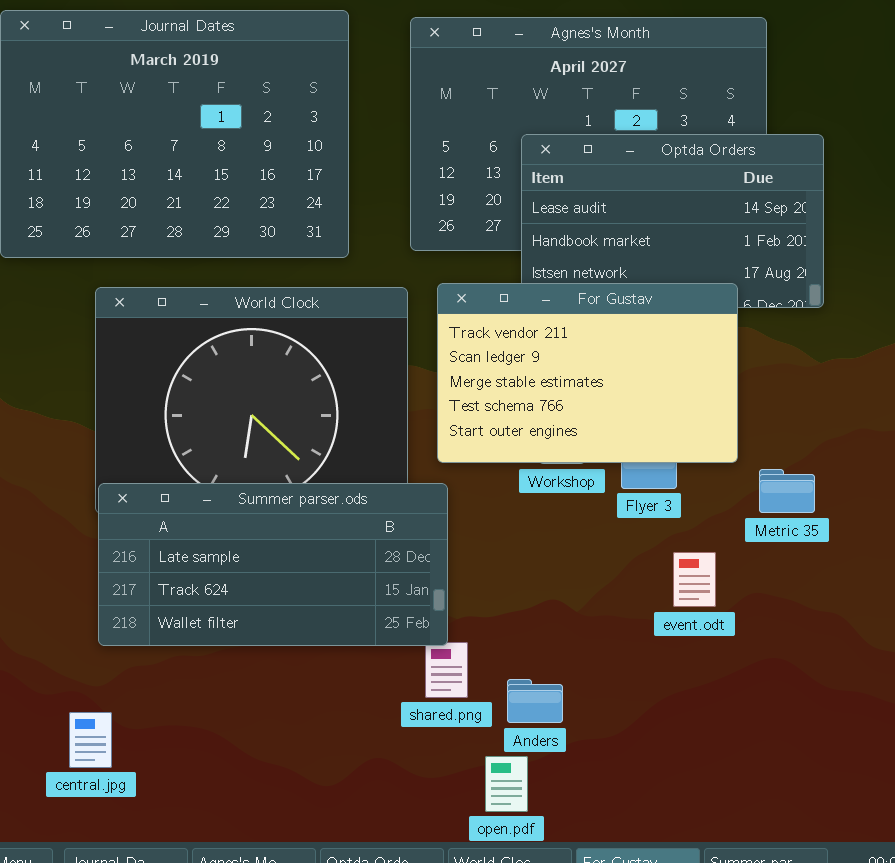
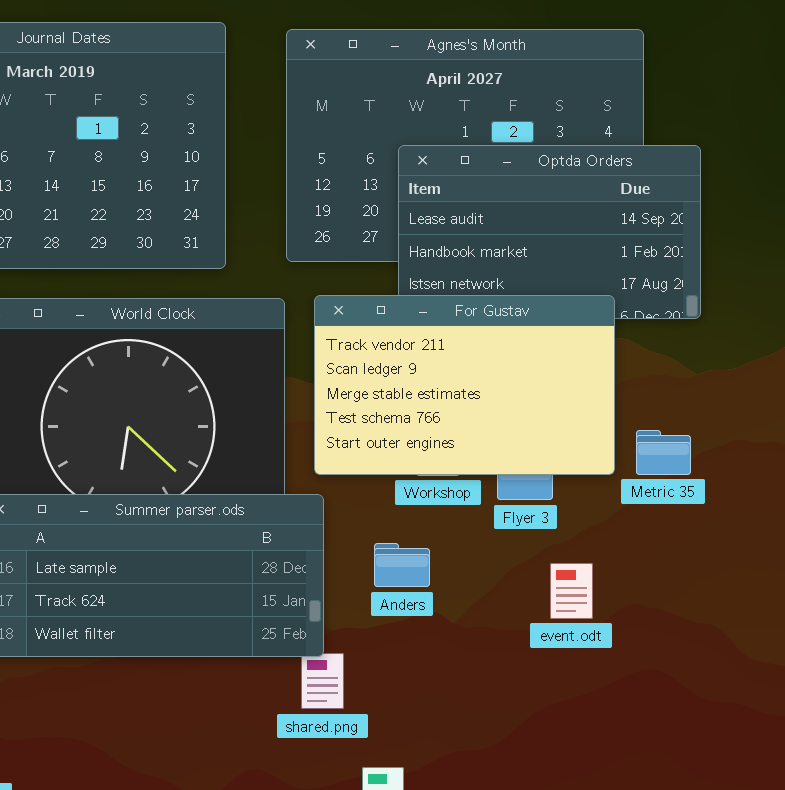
Metric 35: [759,469,815,513] -> [636,430,691,475], moved
Anders: [507,679,563,723] -> [374,543,430,587], moved

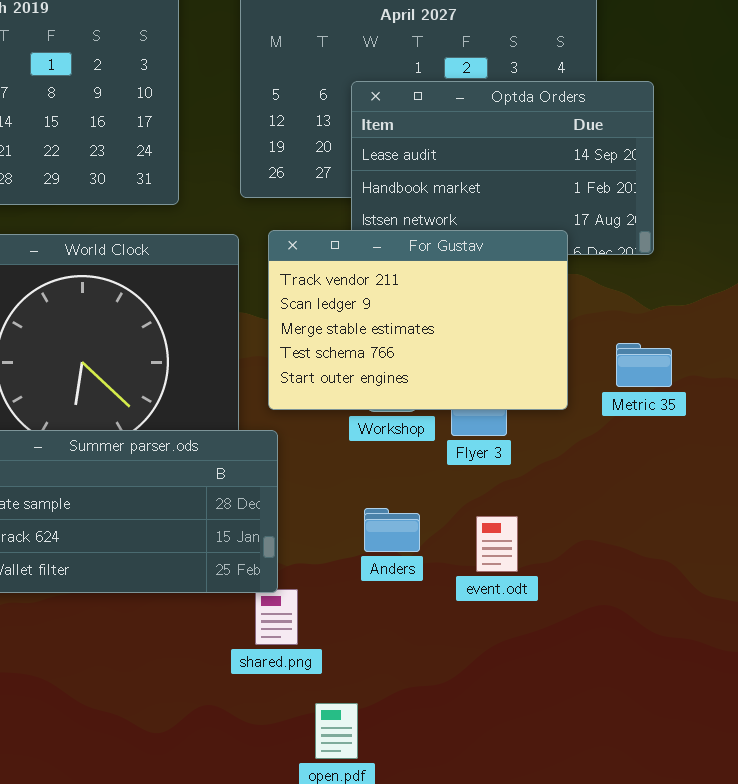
Metric 35: [636,430,691,475] -> [616,343,672,387], moved
Anders: [374,543,430,587] -> [364,508,420,552], moved
event.odt: [550,563,593,619] -> [476,516,518,572], moved

